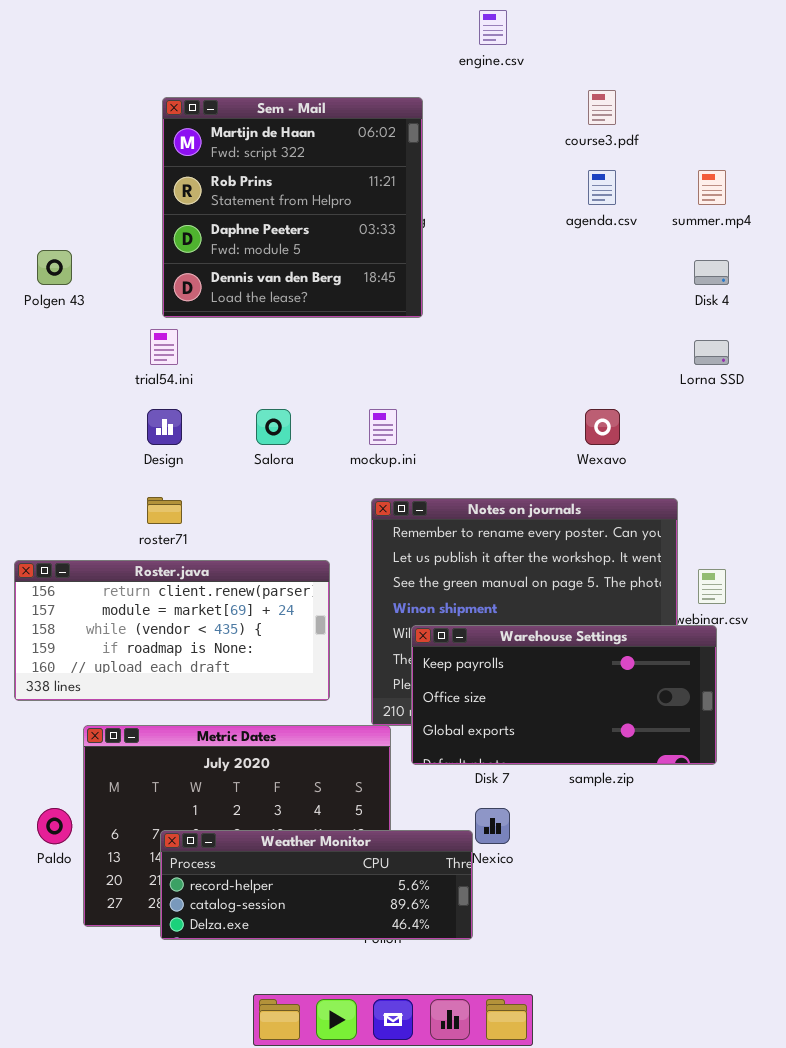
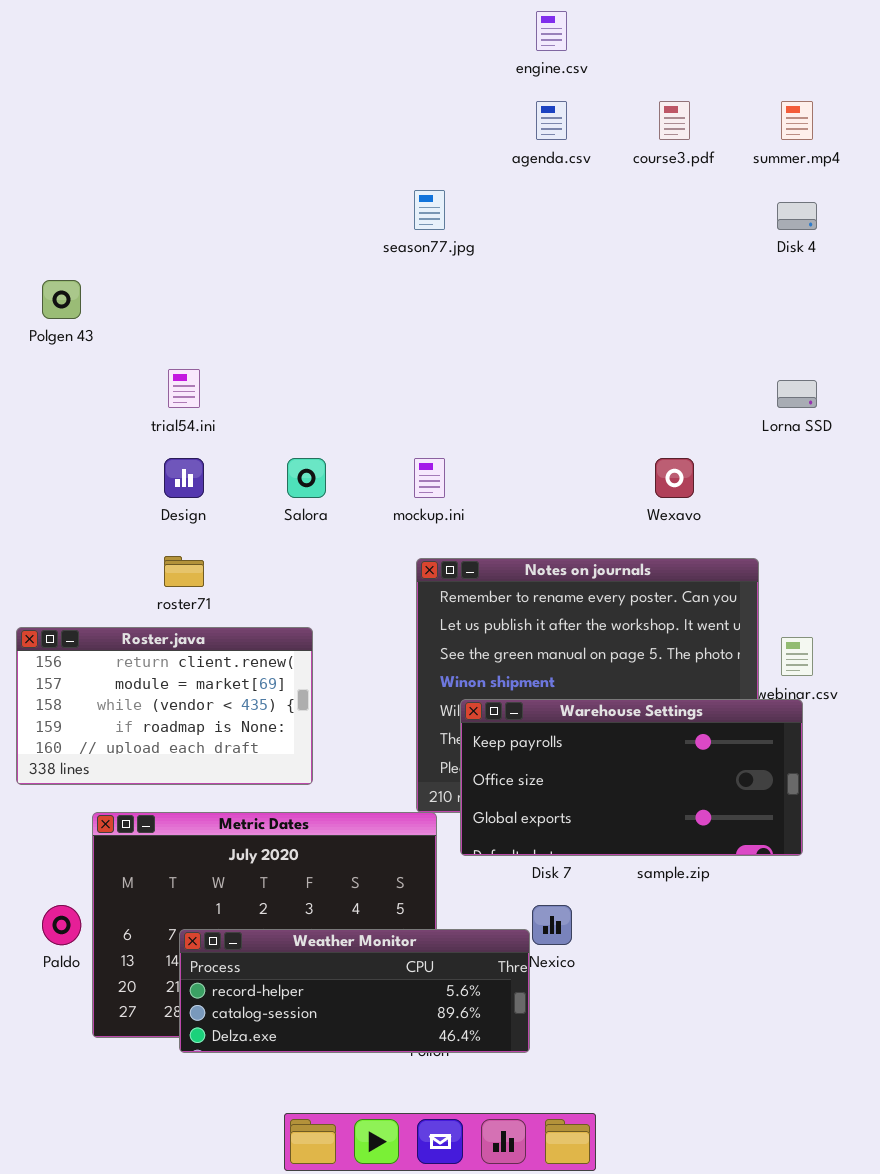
Sem - Mail: [162,97,423,318] -> none, closed
agenda.csv: [588,170,616,205] -> [536,101,567,140], moved
summer.mp4: [698,170,726,205] -> [781,101,813,140], moved
Disk 4: [694,260,729,285] -> [777,202,817,230], moved
Roster.java: [14,560,330,701] -> [16,627,313,785], resized

